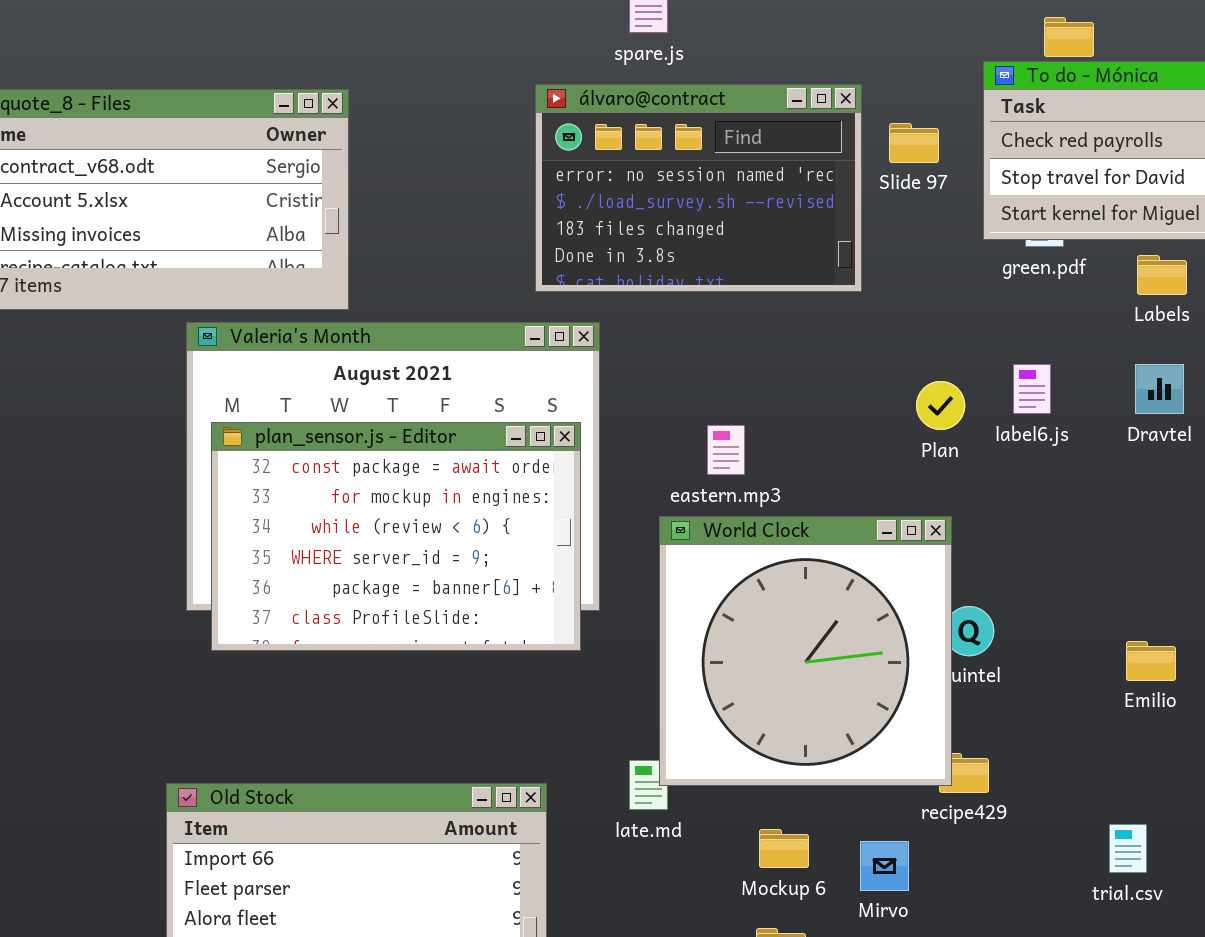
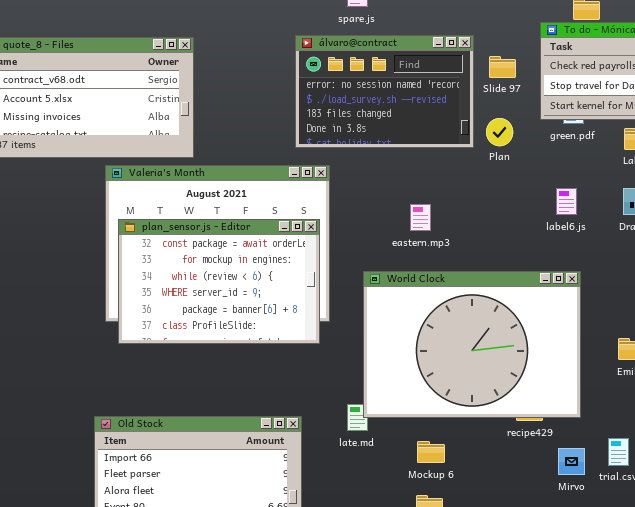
Plan: [916,381,965,430] -> [486,118,513,146], moved
eastern.mp3: [707,425,745,475] -> [410,204,431,231], moved
World Clock: [659,516,952,786] -> [363,271,581,418], resized
Mirvo: [860,841,909,891] -> [558,448,585,475], moved

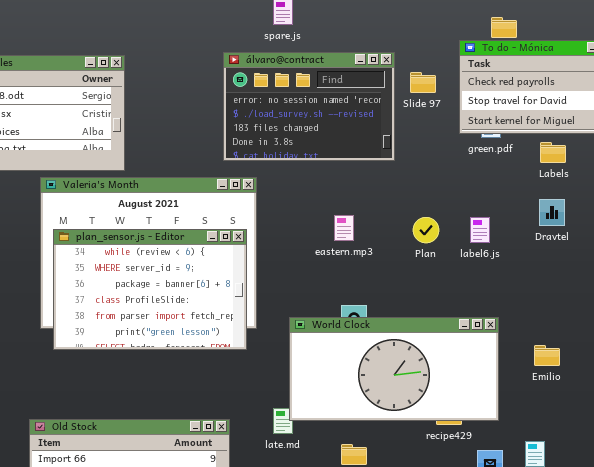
Plan: [486,118,513,146] -> [413,217,439,243], moved
label6.js: [556,188,577,215] -> [470,217,490,243], moved
plan_sensor.js - Editor: [118,219,320,344] -> [53,229,247,350], scrolled down 2 rows
World Clock: [363,271,581,418] -> [289,317,499,421], resized

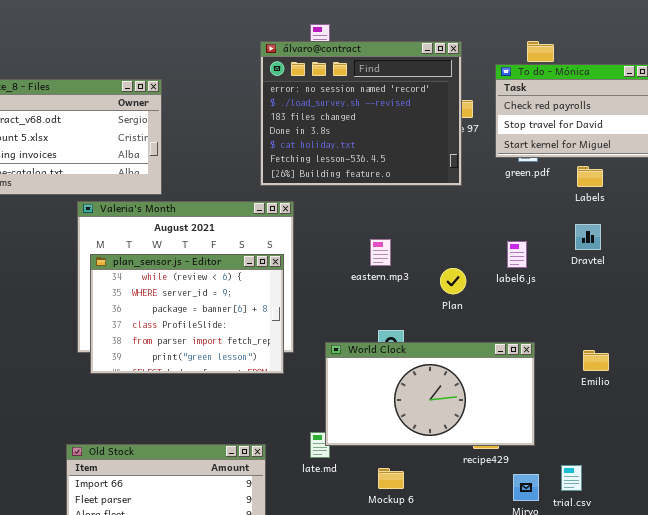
álvaro@contract: [223,52,395,161] -> [260,41,462,186], resized
Plan: [413,217,439,243] -> [440,268,466,294], moved
Emilio: [534,345,560,366] -> [583,350,609,371], moved

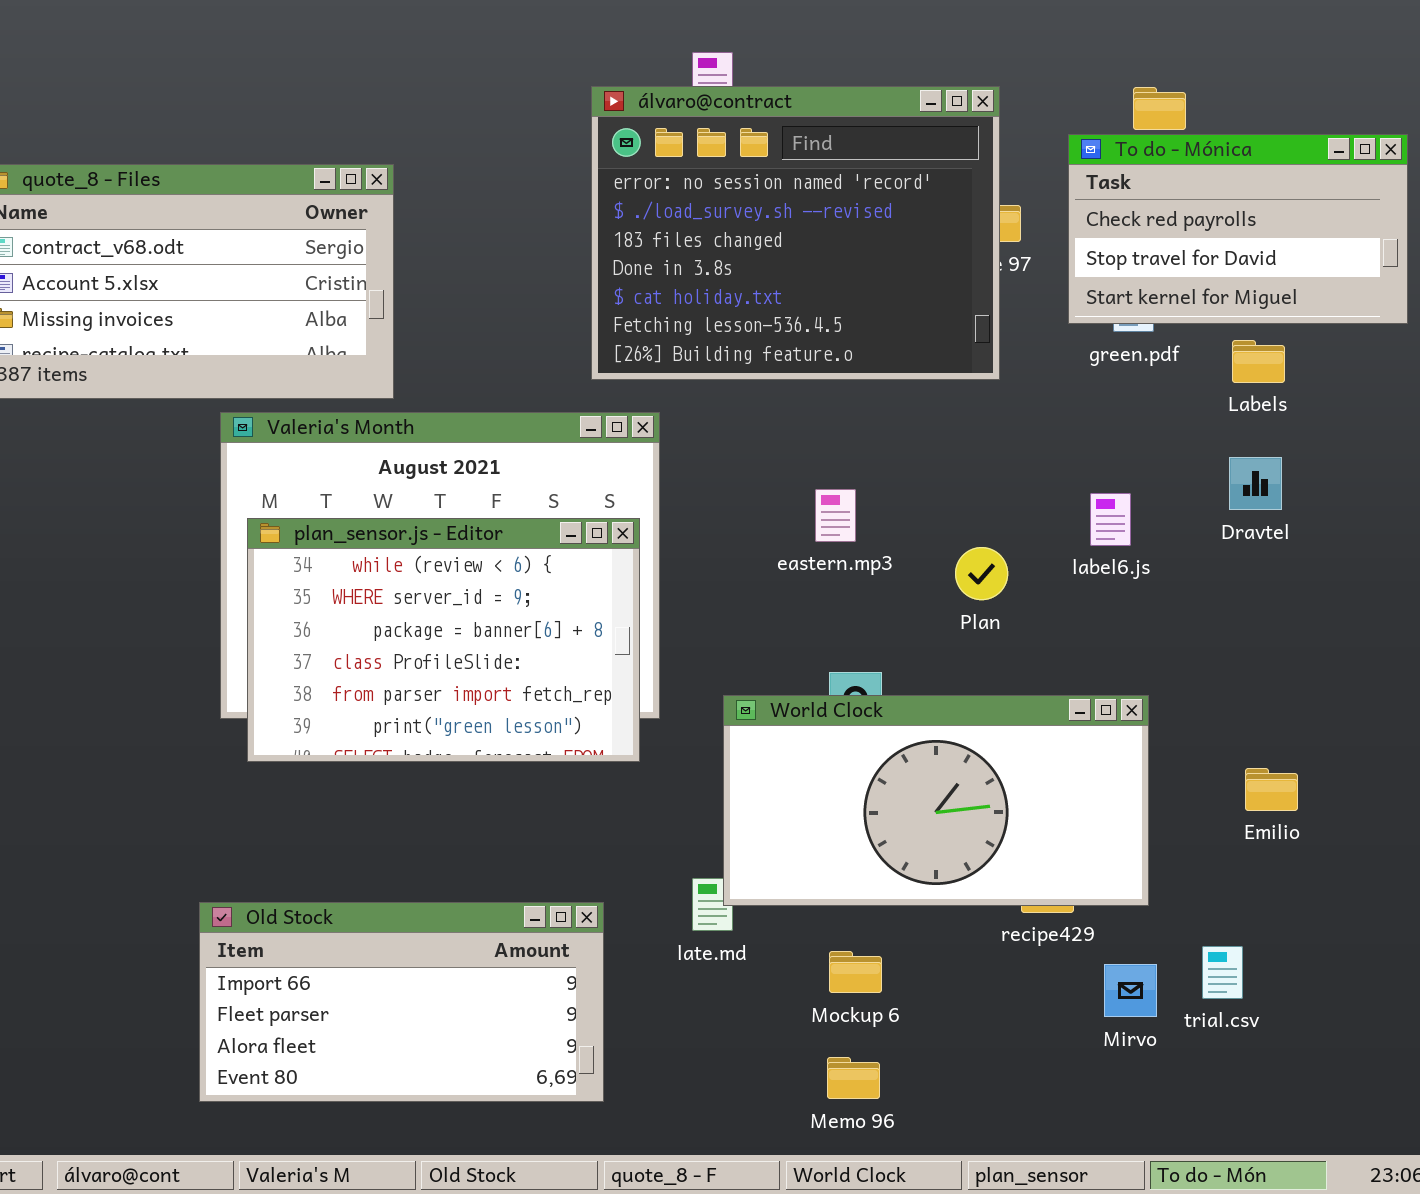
Emilio: [583,350,609,371] -> [1245,768,1298,811], moved

